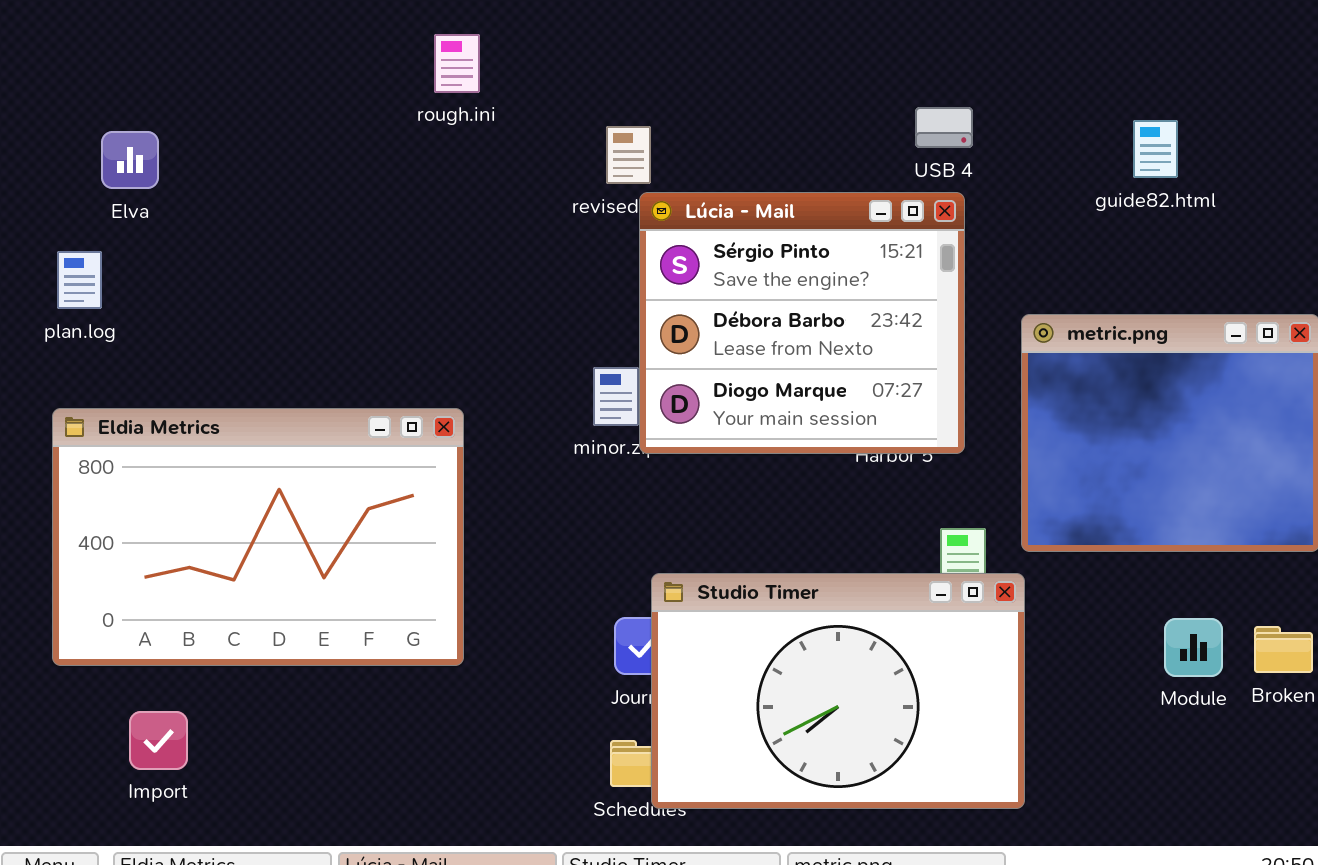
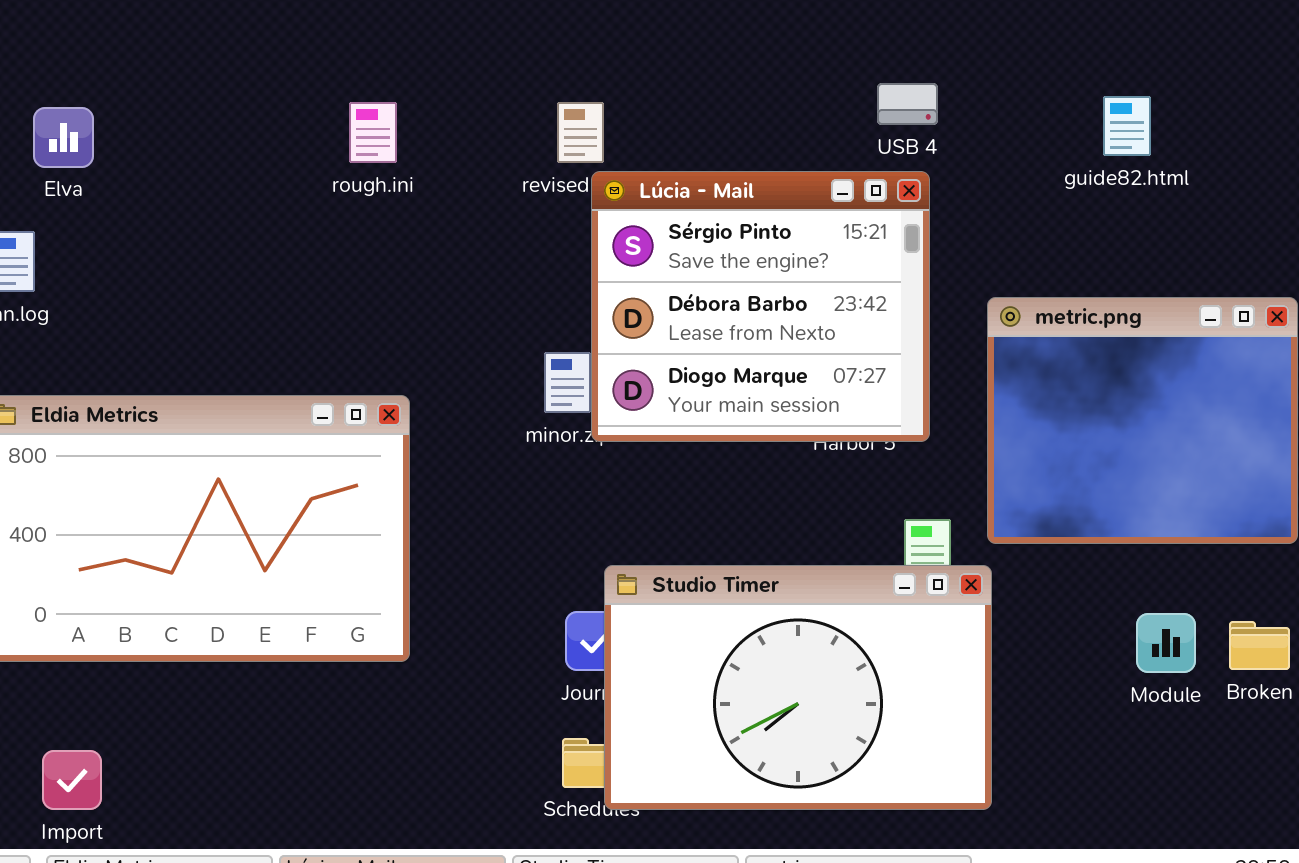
rough.ini: [434,34,480,93] -> [349,102,397,163], moved
Import: [129,711,188,770] -> [42,750,102,810], moved

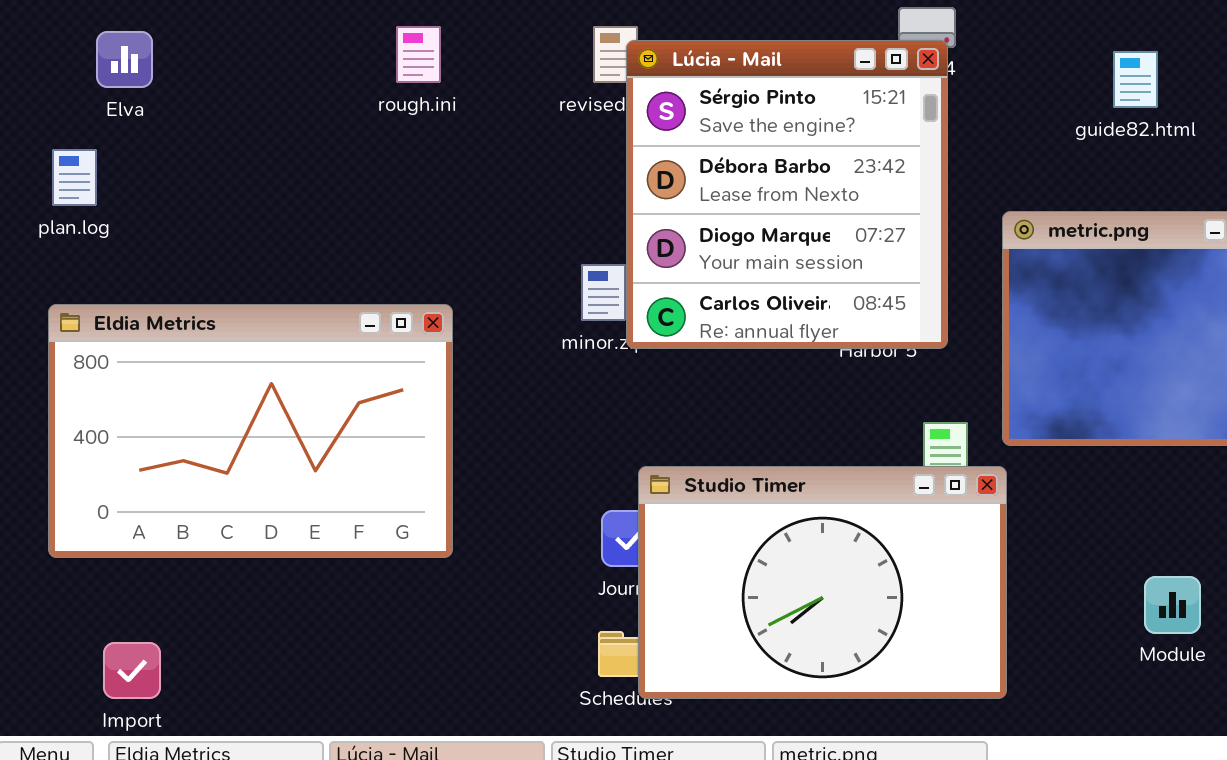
guide82.html: [1103,96,1151,156] -> [1113,51,1158,108], moved
Lúcia - Mail: [591,171,930,442] -> [626,40,948,349], resized
Module: [1136,613,1196,673] -> [1144,576,1201,634], moved

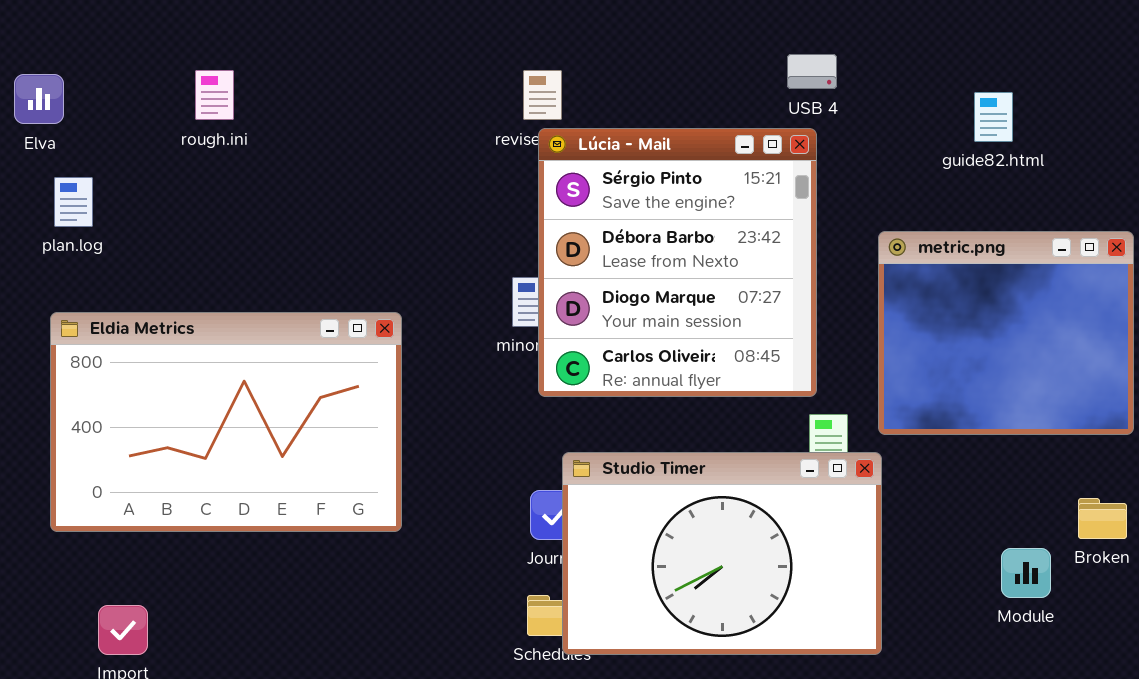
rough.ini: [396,26,441,83] -> [195,70,234,120], moved
Elva: [96,31,153,88] -> [14,74,64,124], moved
Lúcia - Mail: [626,40,948,349] -> [538,128,817,397], moved

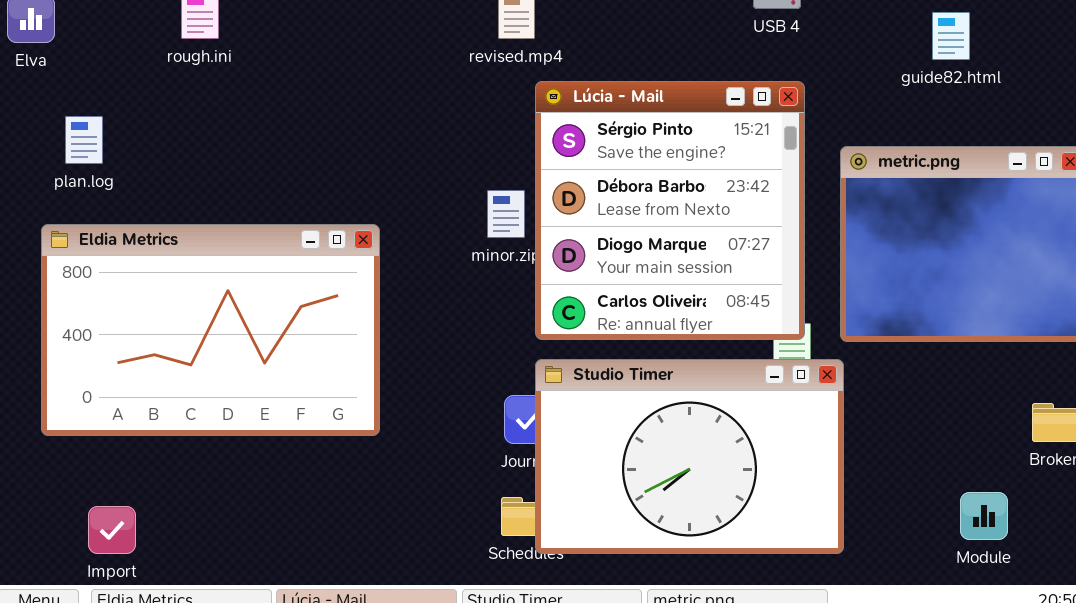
Lúcia - Mail: [538,128,817,397] -> [535,81,805,340], moved
plan.log: [54,177,93,227] -> [65,116,103,164], moved
Module: [1001,548,1051,598] -> [960,492,1008,540], moved

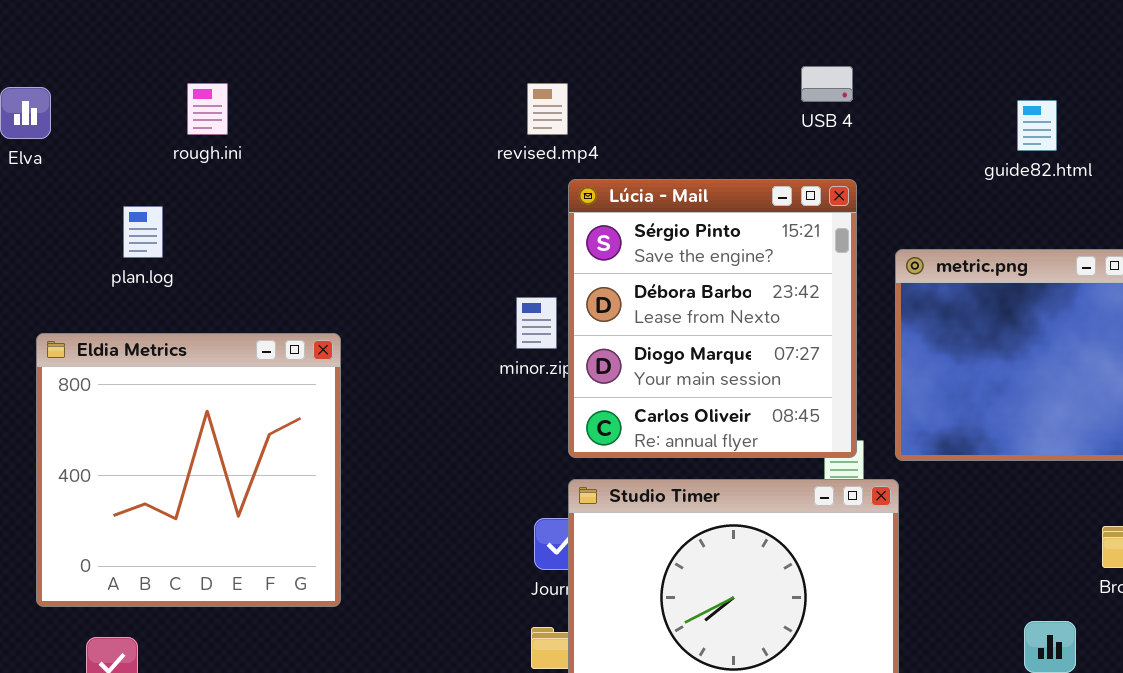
guide82.html: [932,12,970,60] -> [1017,100,1057,151], moved
plan.log: [65,116,103,164] -> [123,206,163,258], moved
Eldia Metrics: [41,224,380,436] -> [36,333,341,607], resized

